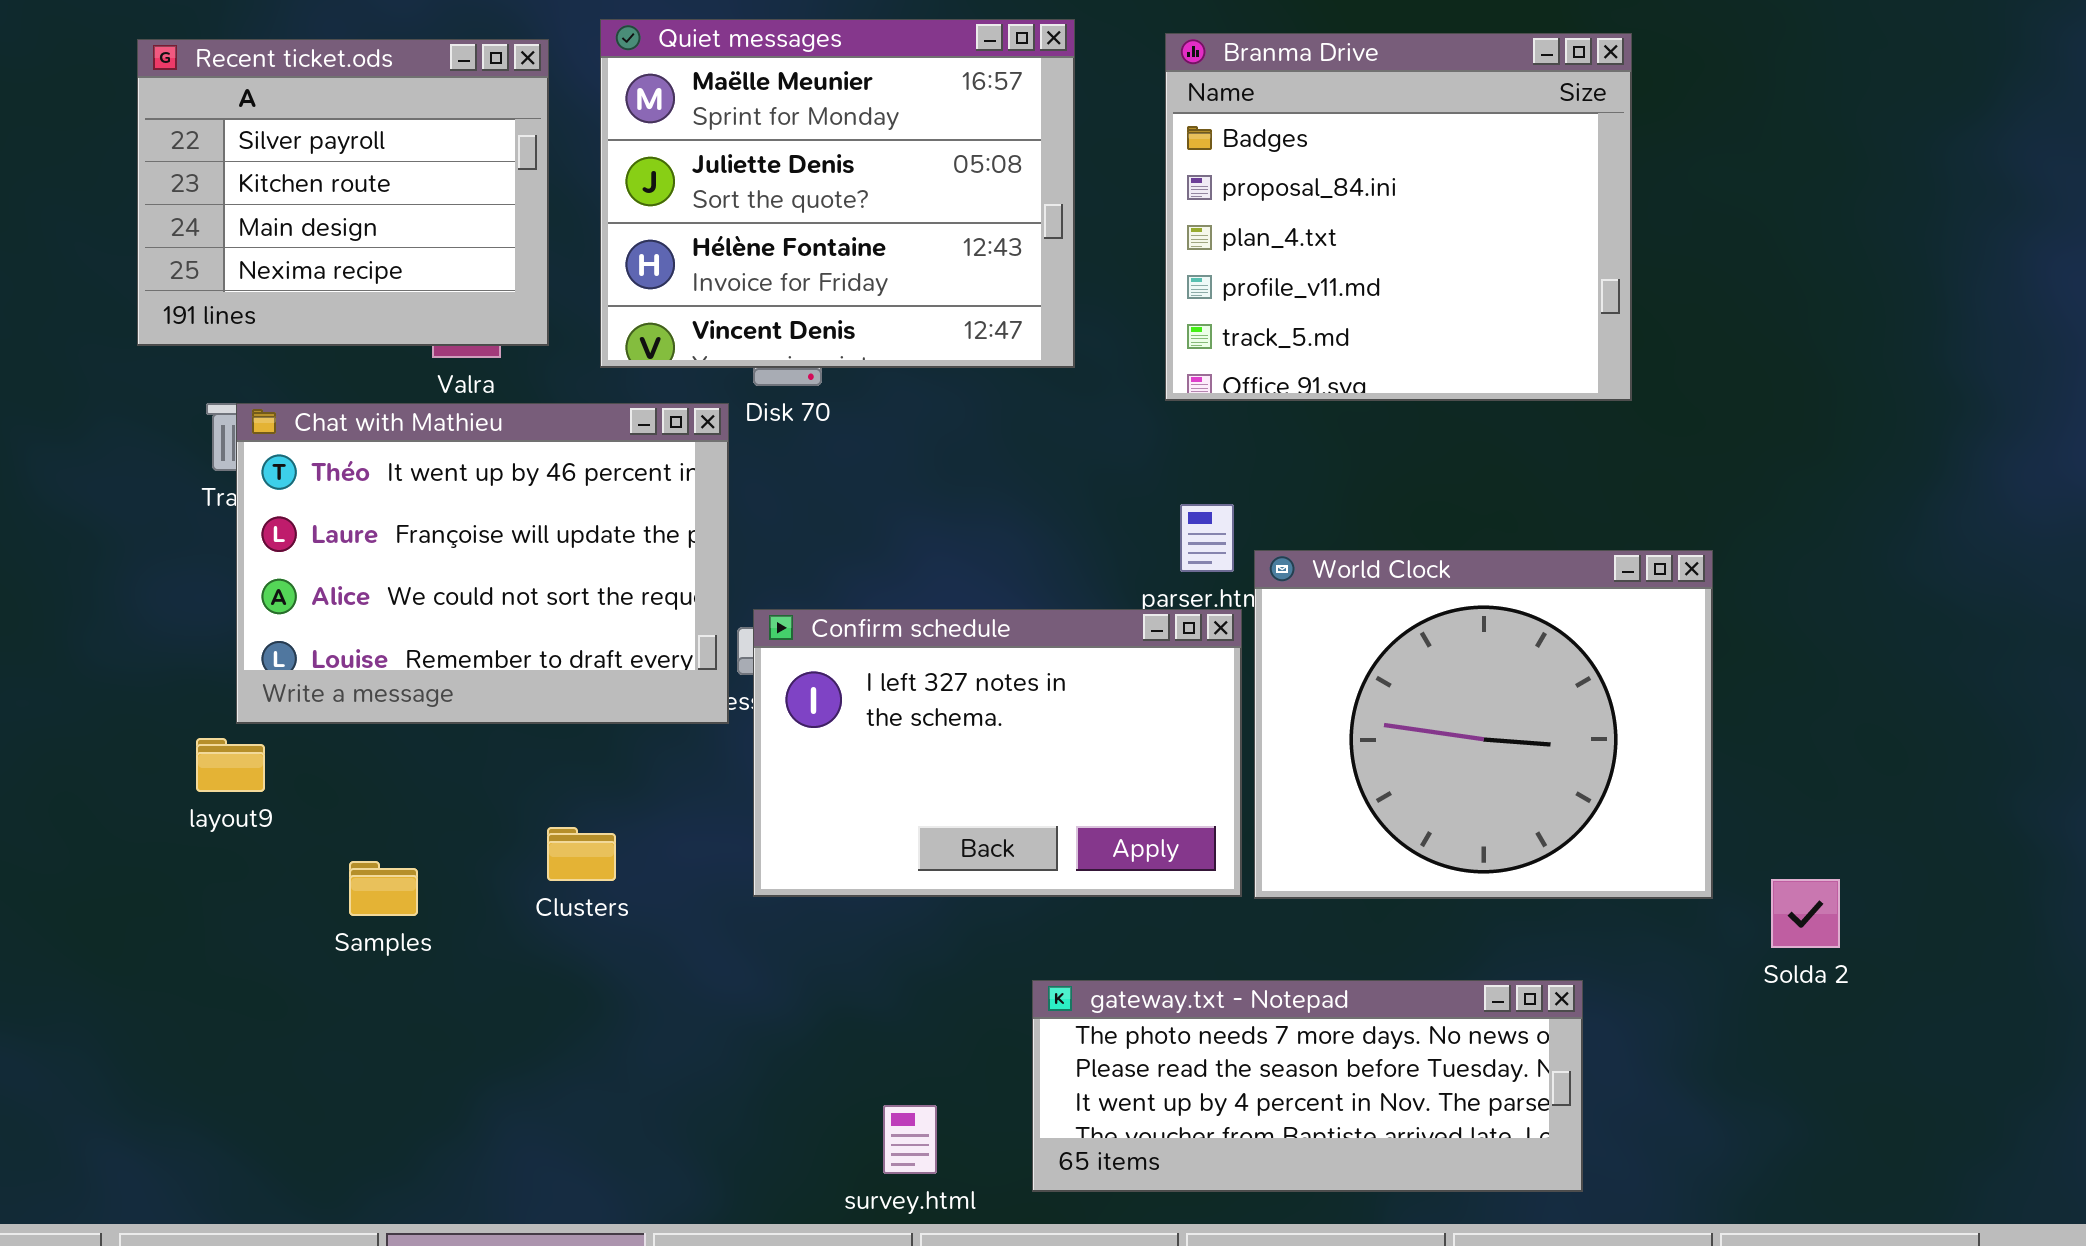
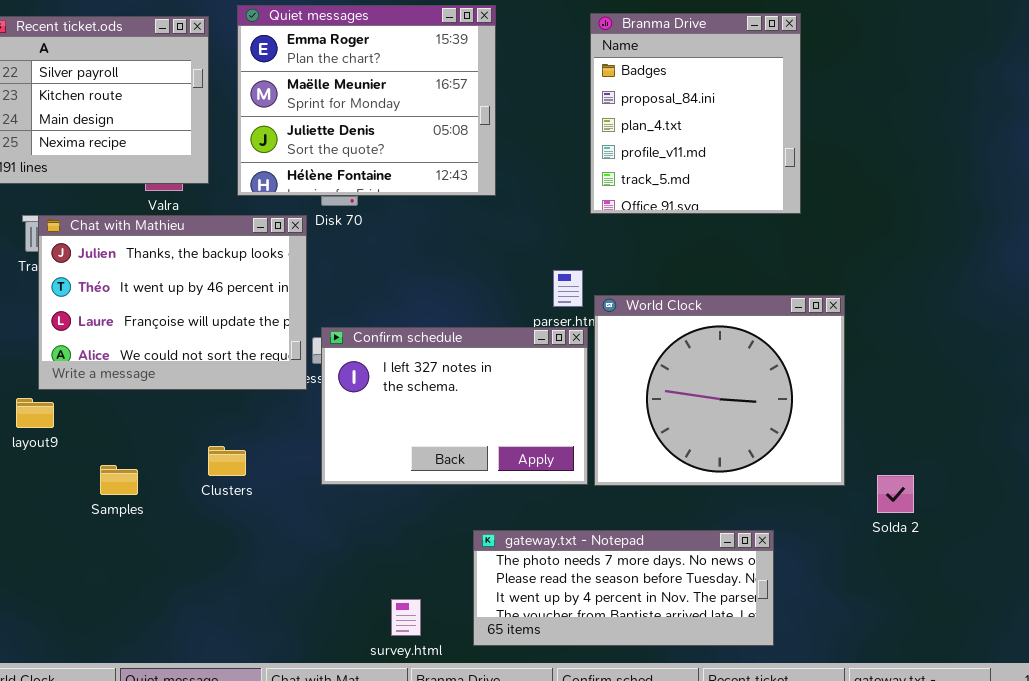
Quiet messages: [600,19,1075,368] -> [237,5,496,196], scrolled up 1 row
Branma Drive: [1165,33,1632,401] -> [590,13,801,214], resized
Chat with Mathieu: [236,403,729,724] -> [38,215,307,390], scrolled up 1 row

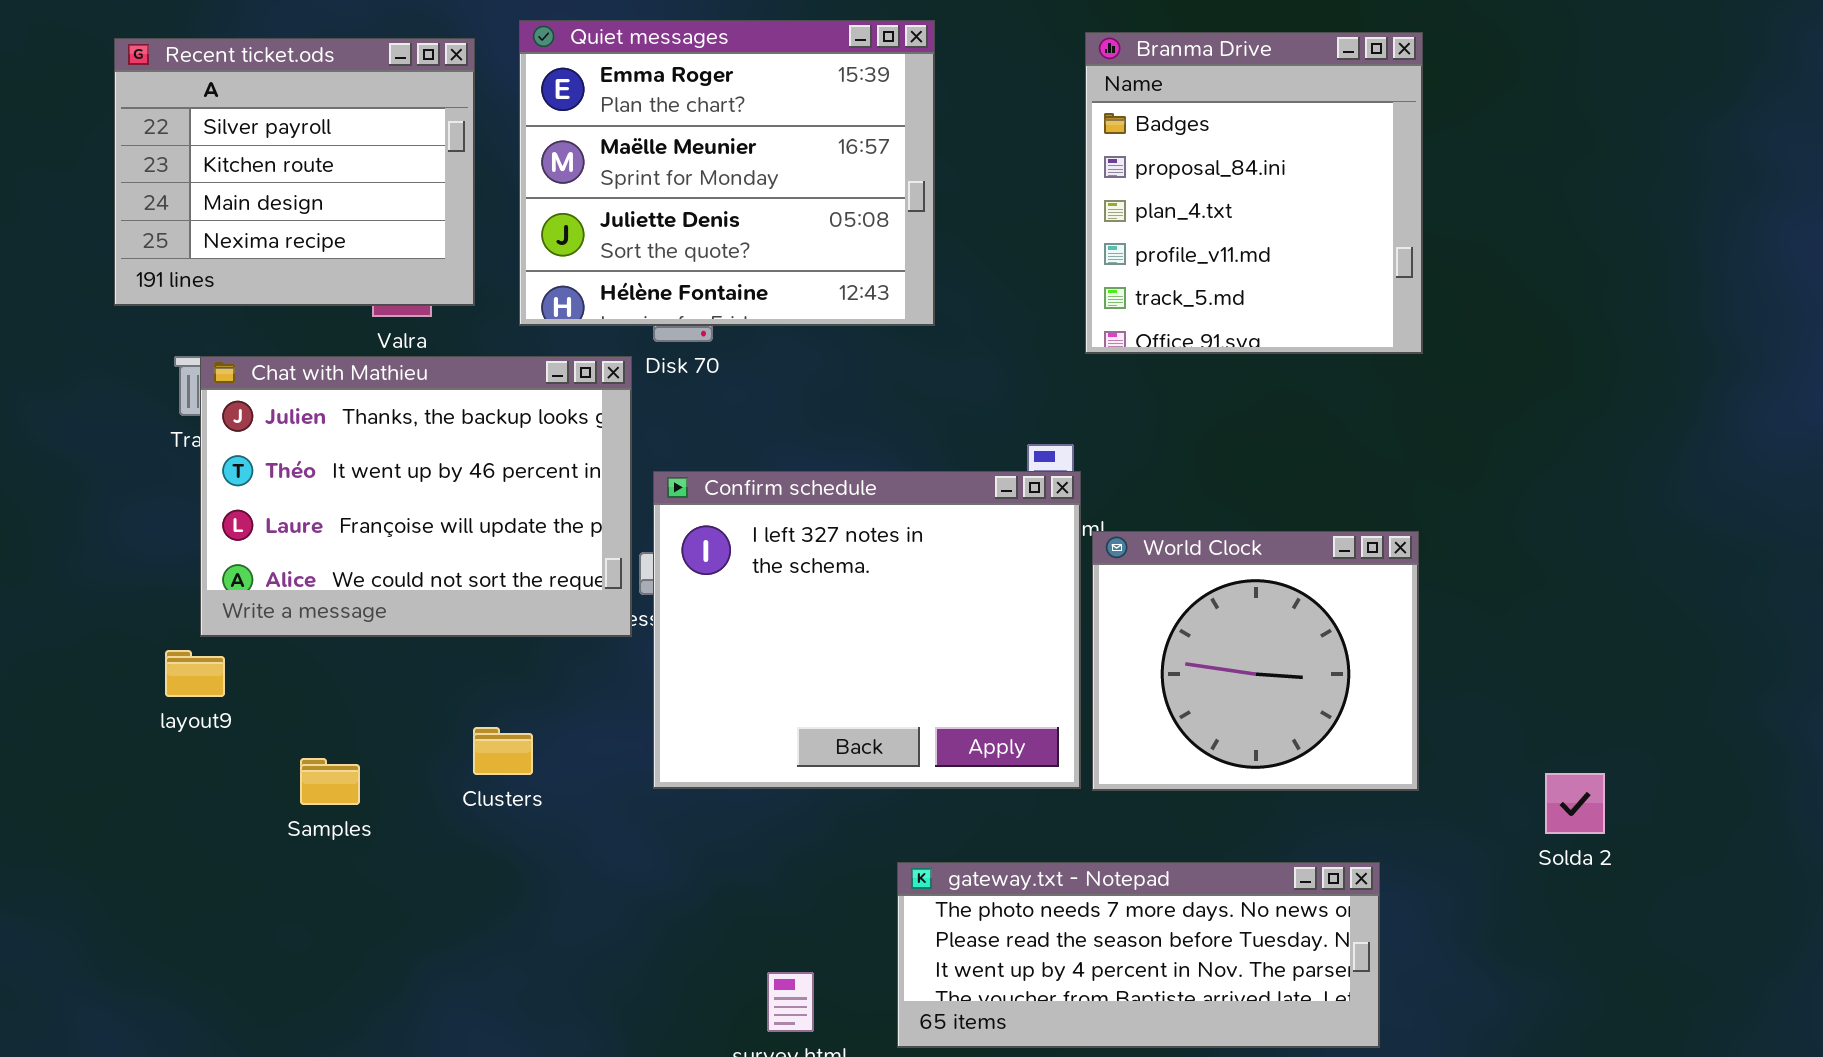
World Clock: [594,295,845,486] -> [1092,531,1419,791], resized
Confirm schedule: [321,327,588,485] -> [653,471,1081,789], resized

